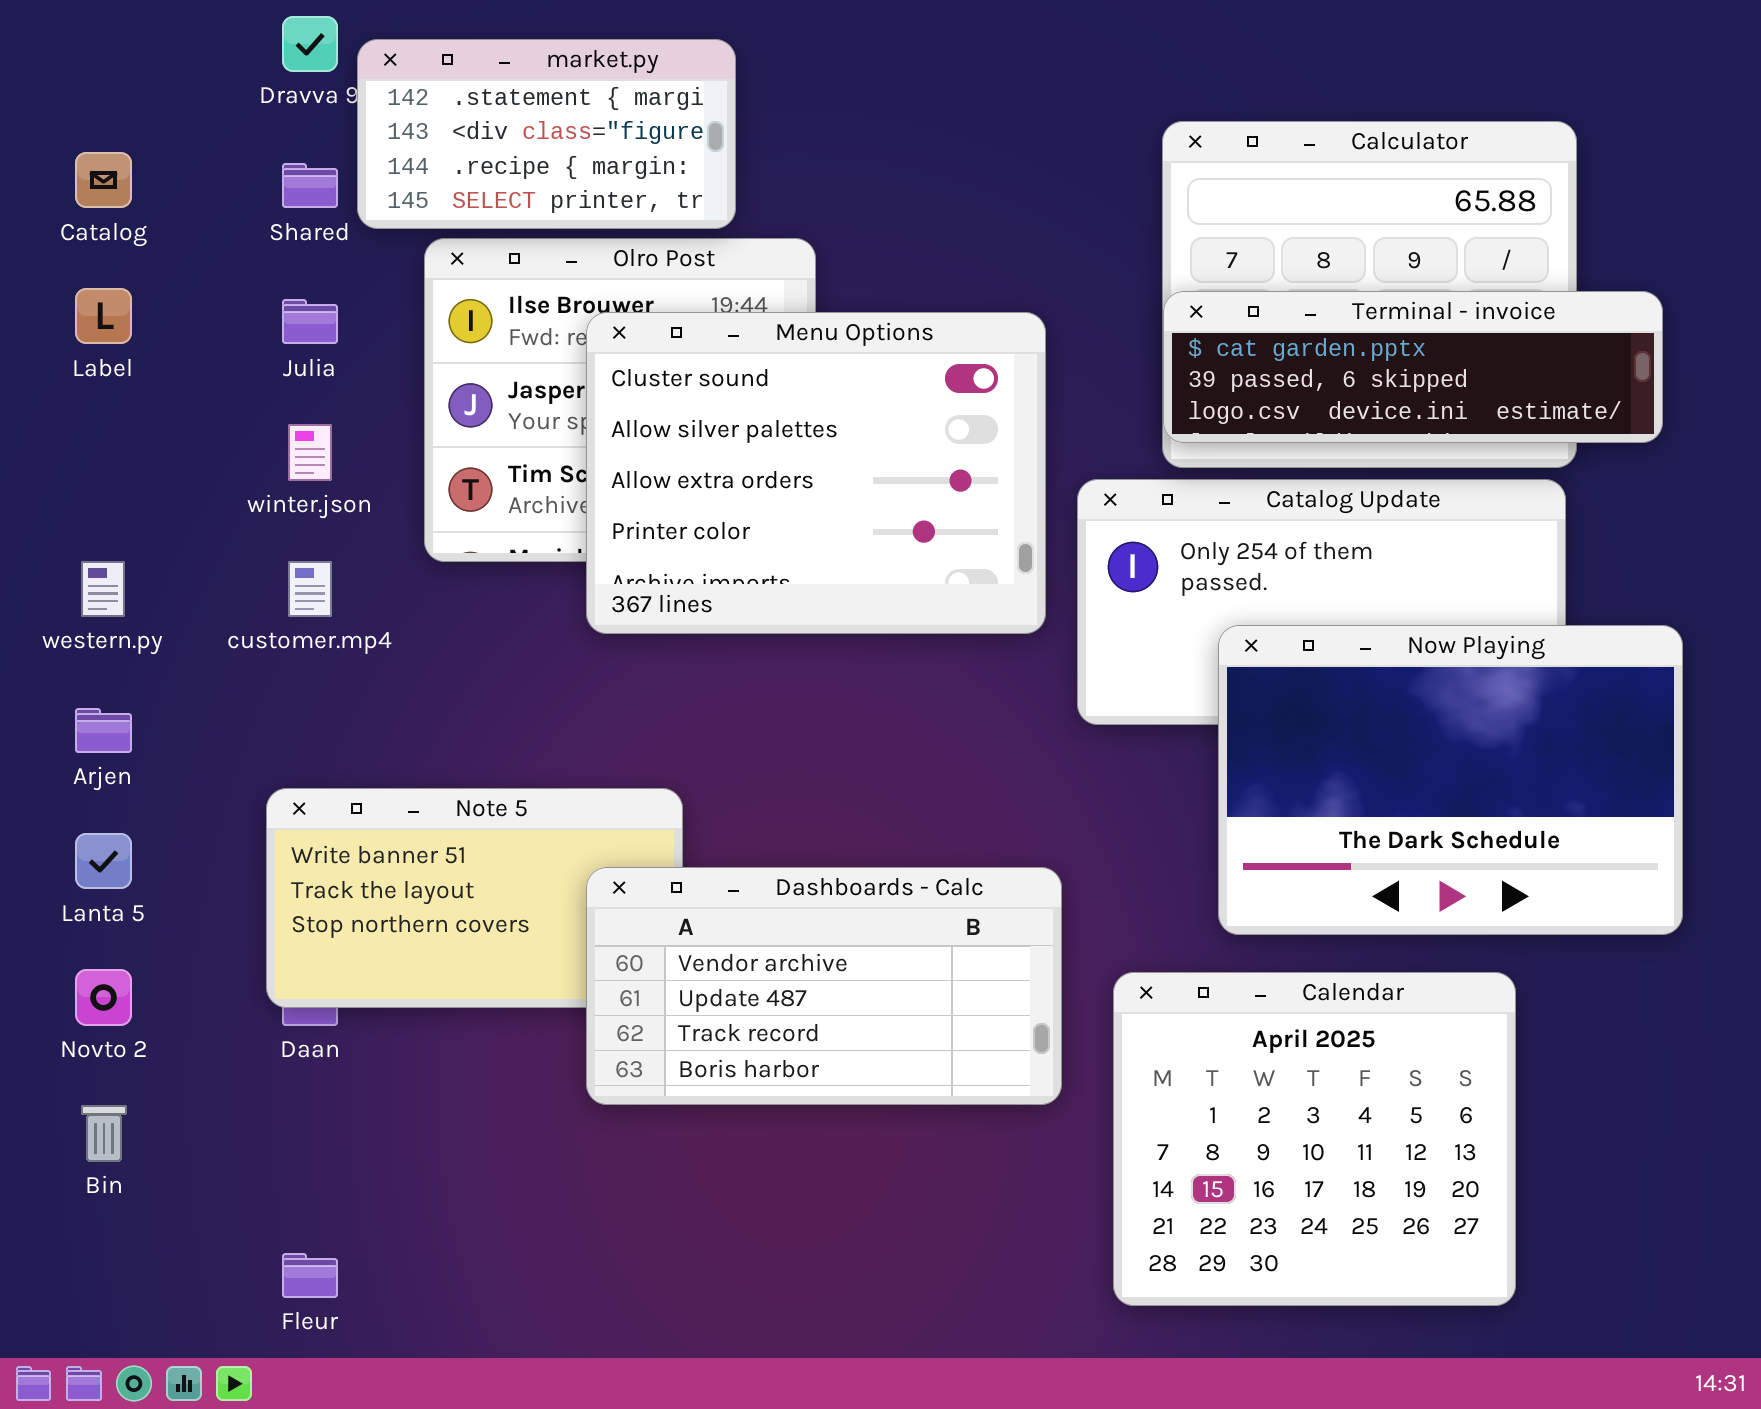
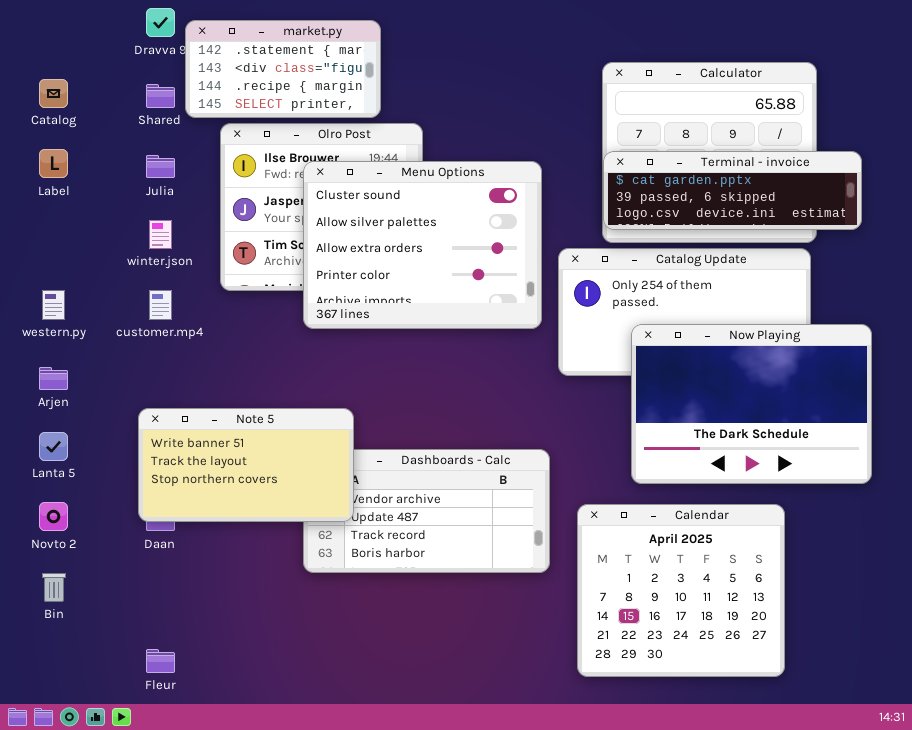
Note 5: [266,788,683,1008] -> [138,408,354,522], raised

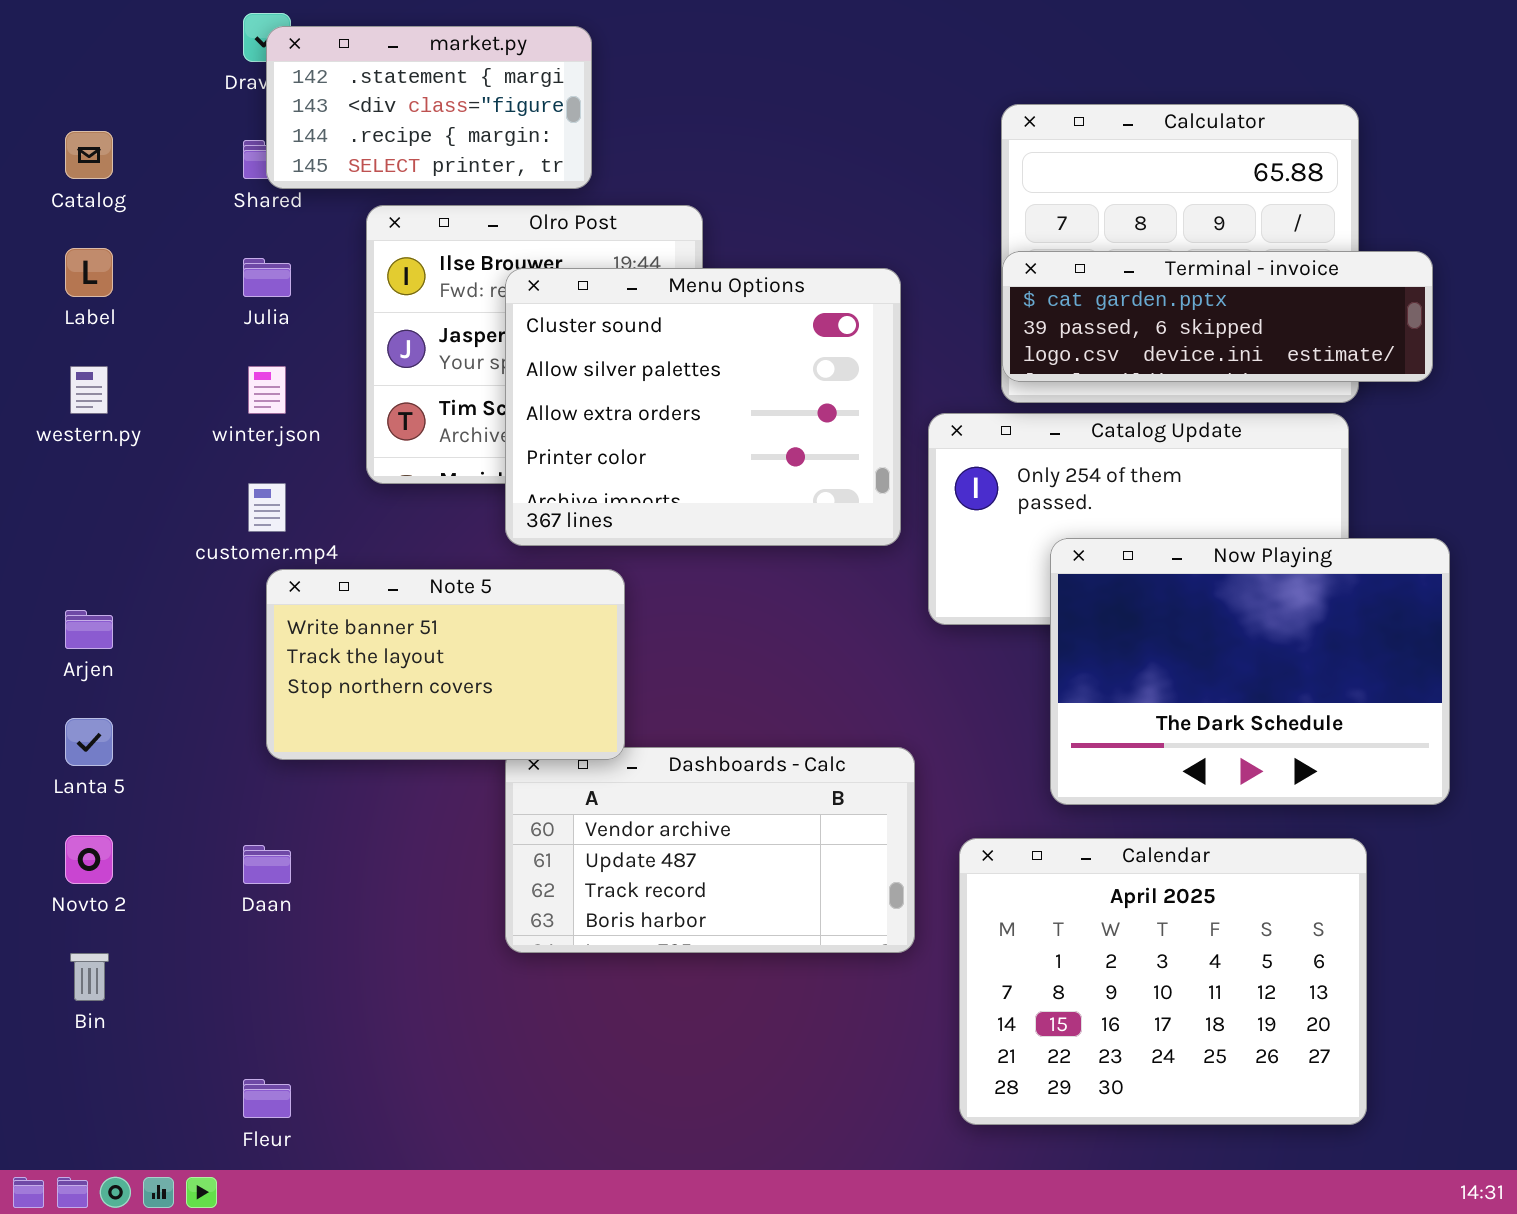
market.py: [185,20,381,118] -> [266,26,592,189], moved
western.py: [42,290,65,320] -> [70,366,108,414], moved
Note 5: [138,408,354,522] -> [266,569,625,760], moved
Calendar: [577,504,785,677] -> [959,838,1367,1125], resized

